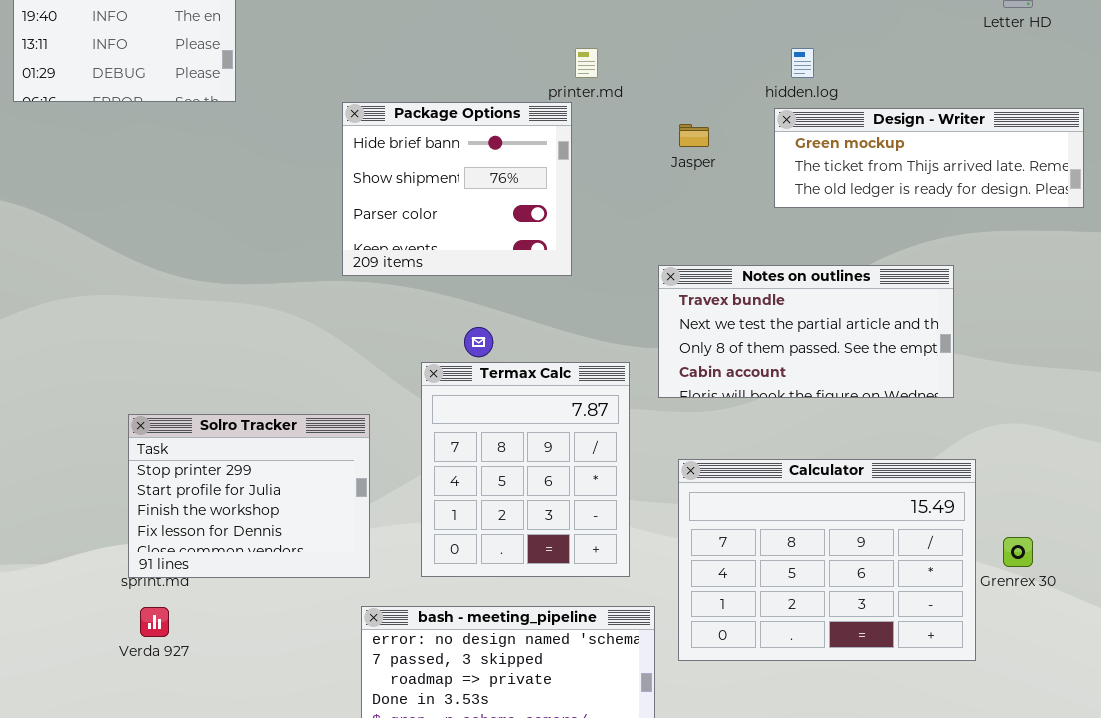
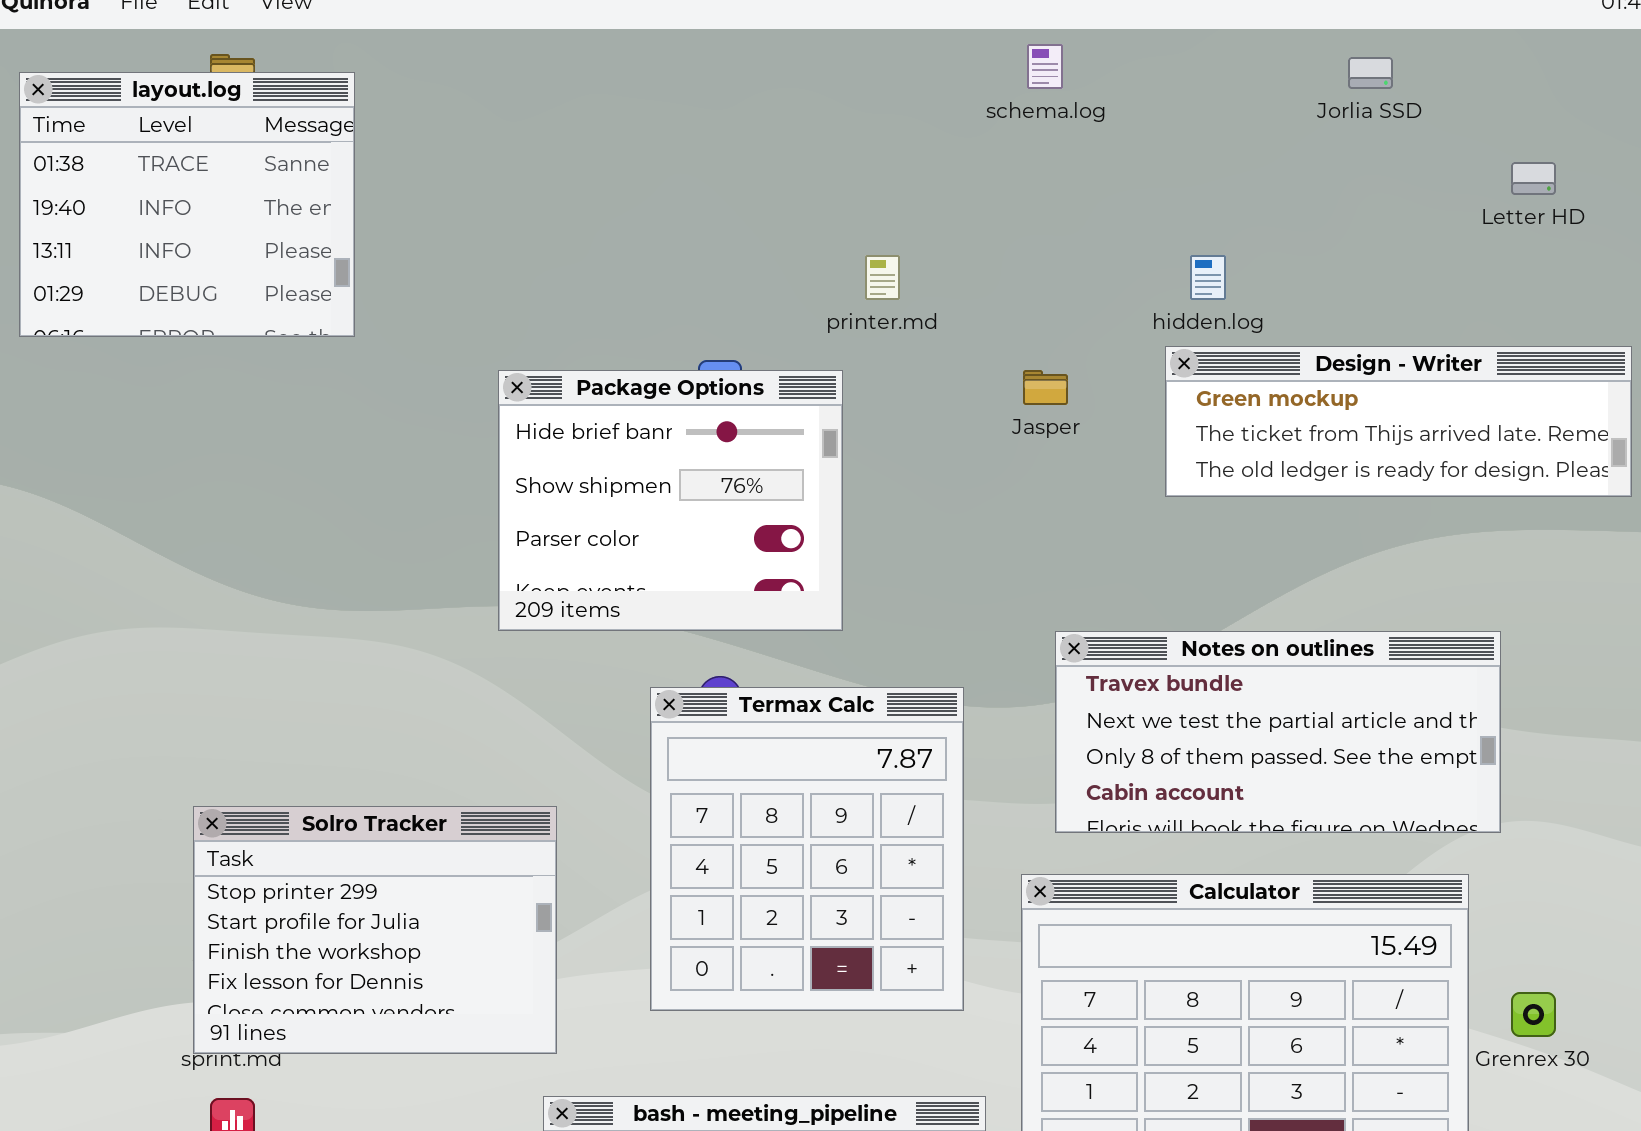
Package Options: [342,102,572,276] -> [498,370,843,631], moved
Notes on outlines: [658,265,954,398] -> [1055,631,1501,833], moved
Termax Calc: [421,362,630,577] -> [650,687,964,1011], moved

